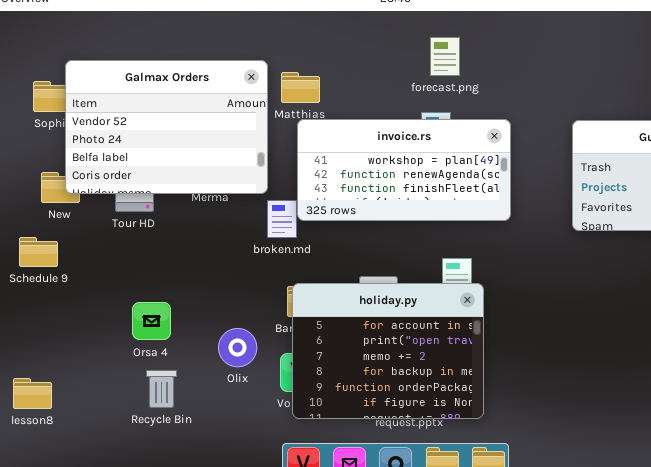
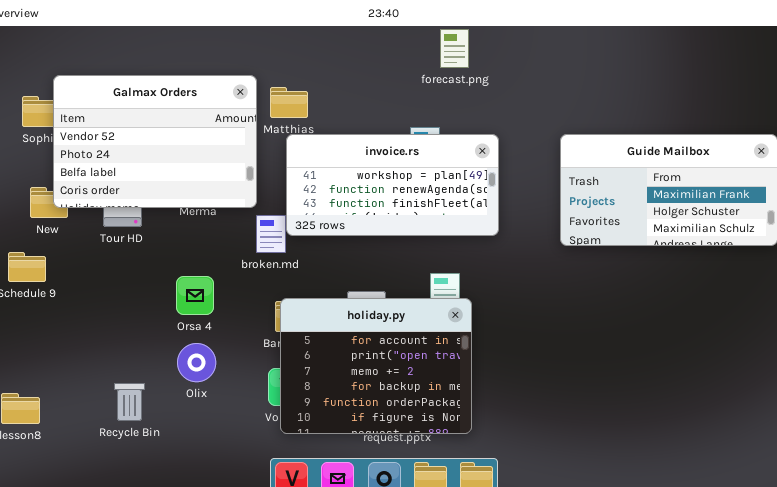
forecast.png: [430,37,460,76] -> [440,29,469,68], moved
Orsa 4: [132,302,171,340] -> [176,276,214,315], moved
Olix: [218,328,257,367] -> [177,343,216,382], moved
Recycle Bin: [146,370,177,408] -> [114,383,145,421], moved

